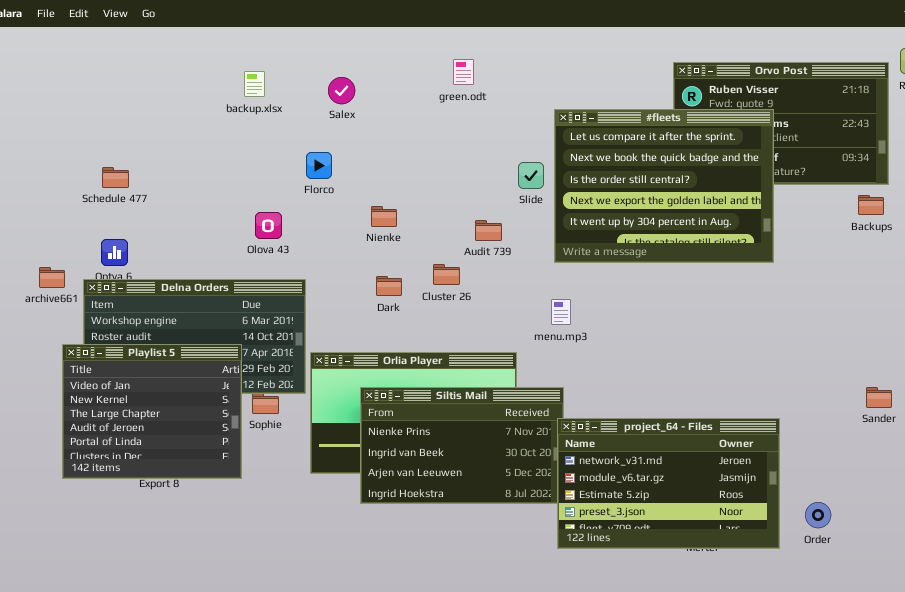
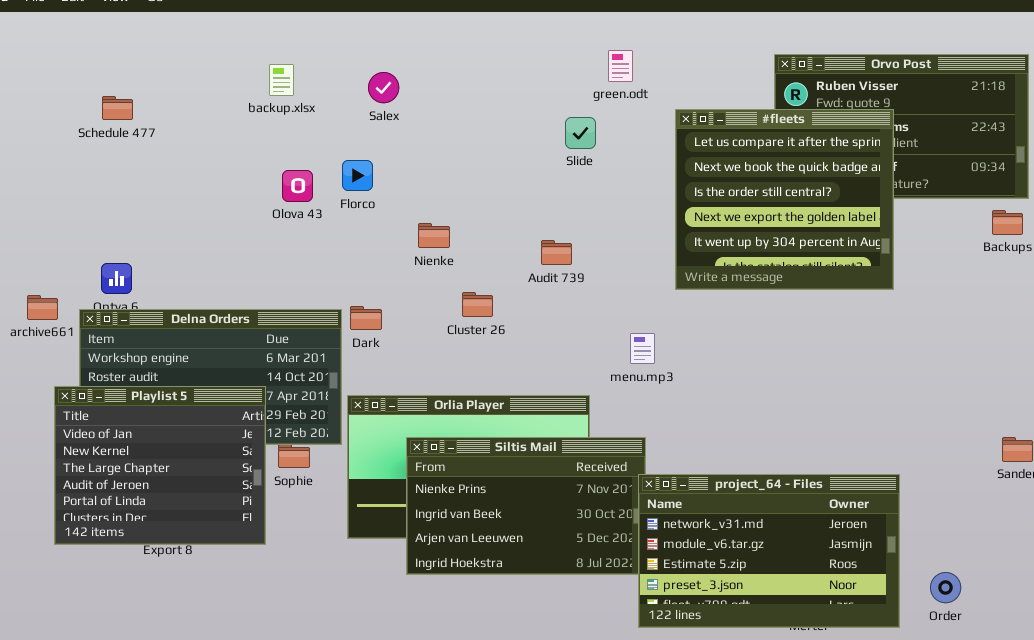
green.odt: [453,59,474,85] -> [608,50,633,82], moved
#fleets: [554,109,774,263] -> [675,109,894,290], resized
Slide: [518,162,544,189] -> [565,117,596,149], moved
Schedule 477: [102,167,129,188] -> [102,96,133,120], moved
Olova 43: [255,212,282,239] -> [282,170,313,202], moved
Cluster 26: [433,264,460,285] -> [462,292,493,317], moved
Dark: [376,276,402,296] -> [350,306,382,330], moved

